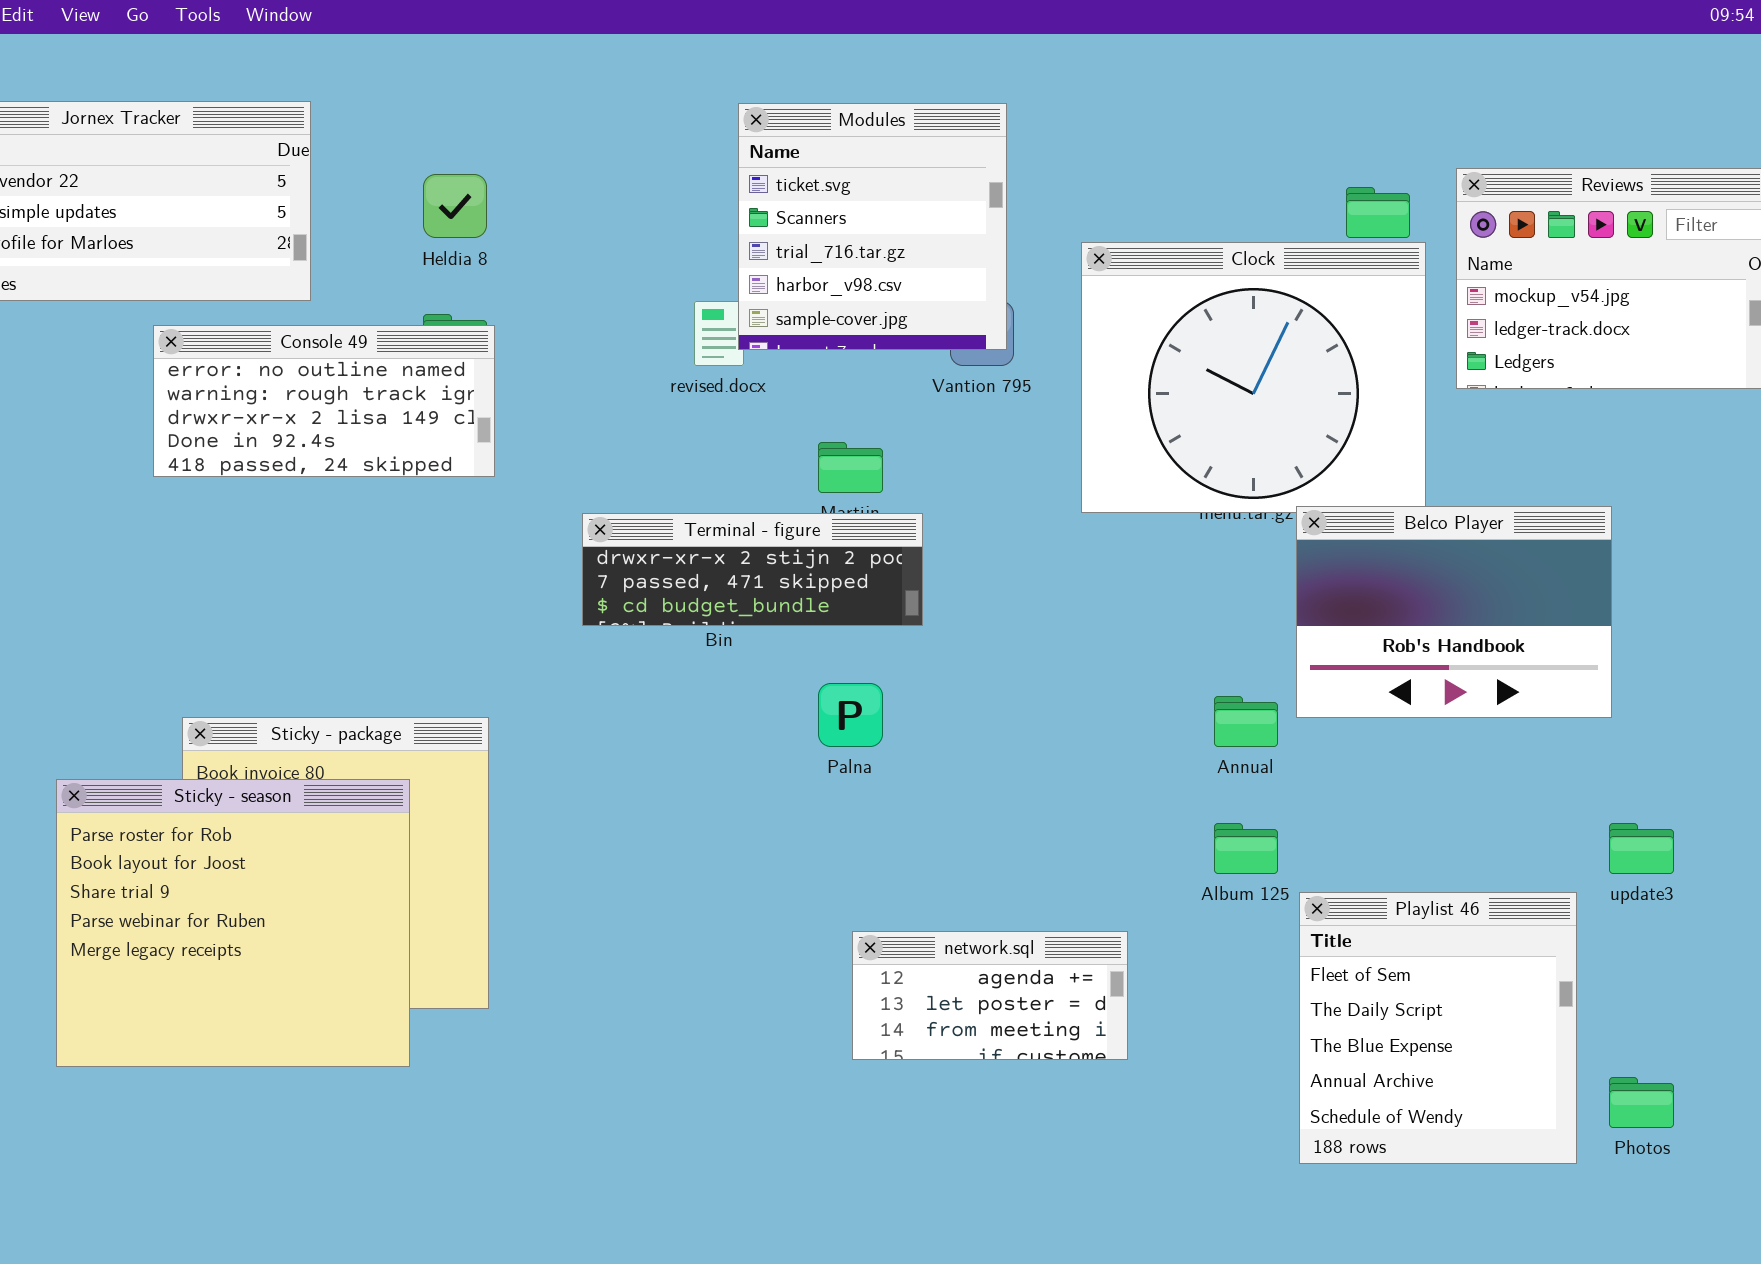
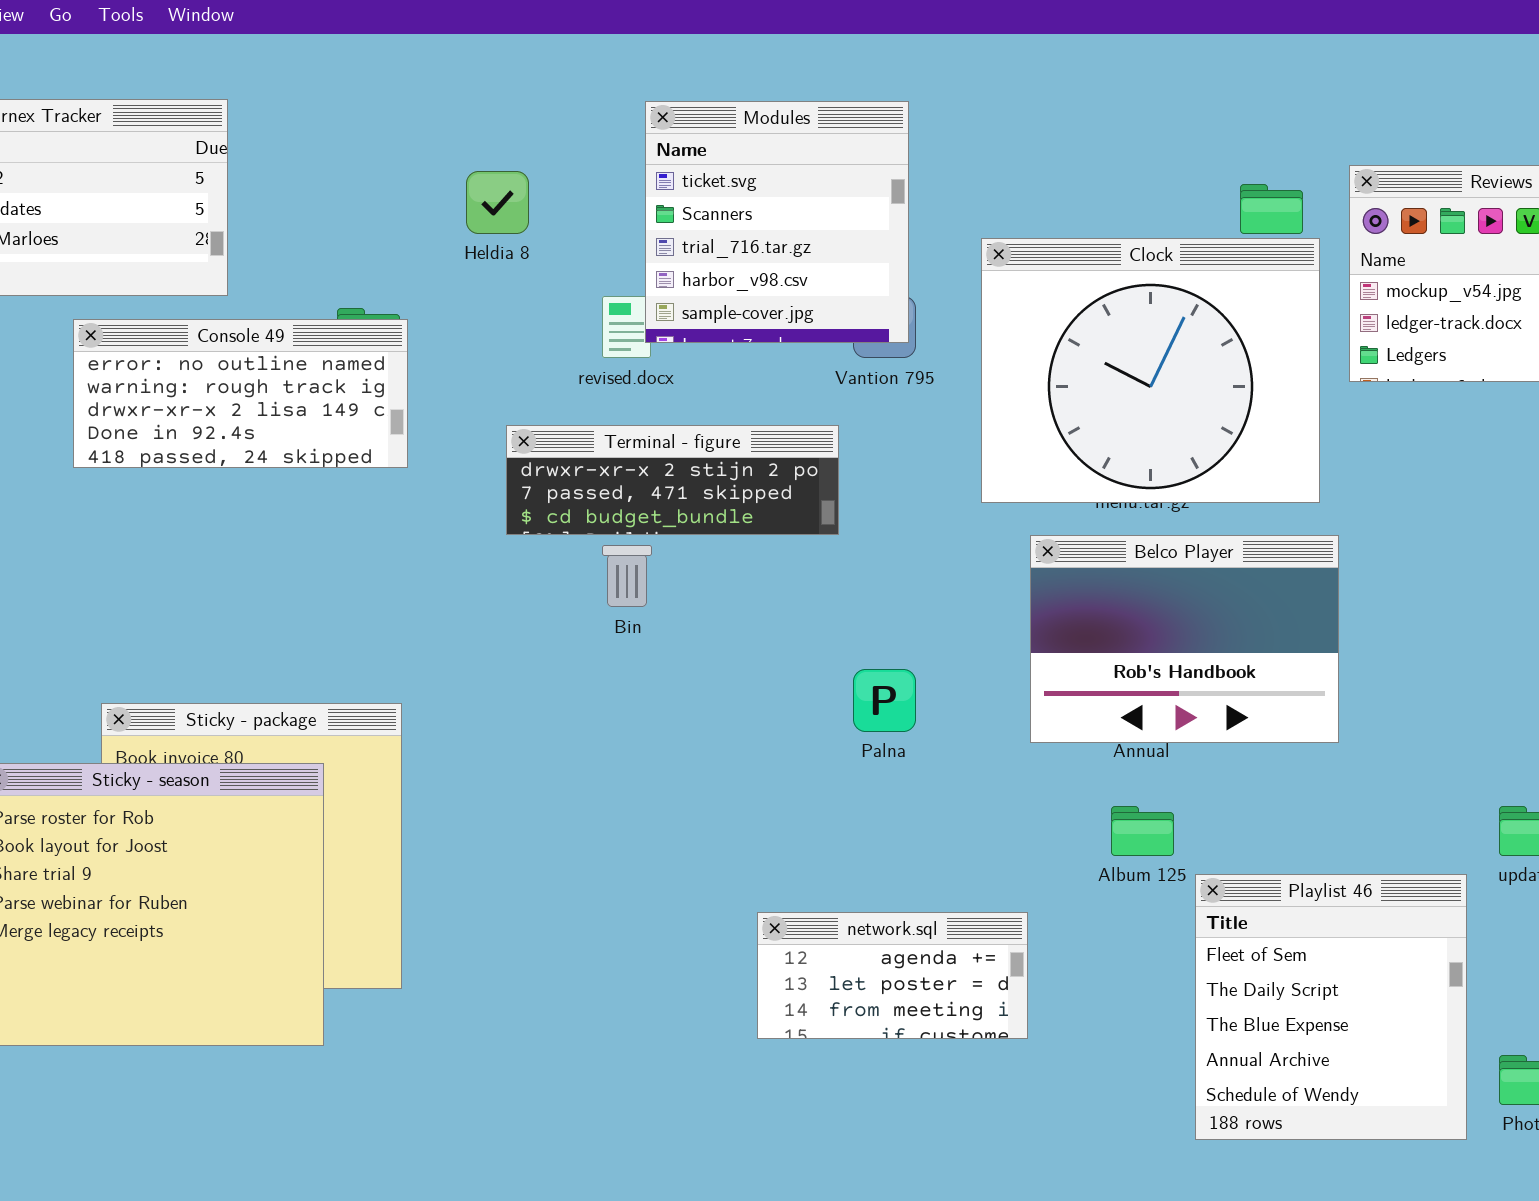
Heldia 8: [423,174,487,238] -> [466,171,529,234], moved
Belco Player: [1296,506,1612,718] -> [1030,535,1339,743], moved
Terminal - figure: [582,513,923,626] -> [506,425,839,535], moved
Palna: [818,683,883,747] -> [853,669,916,732], moved

